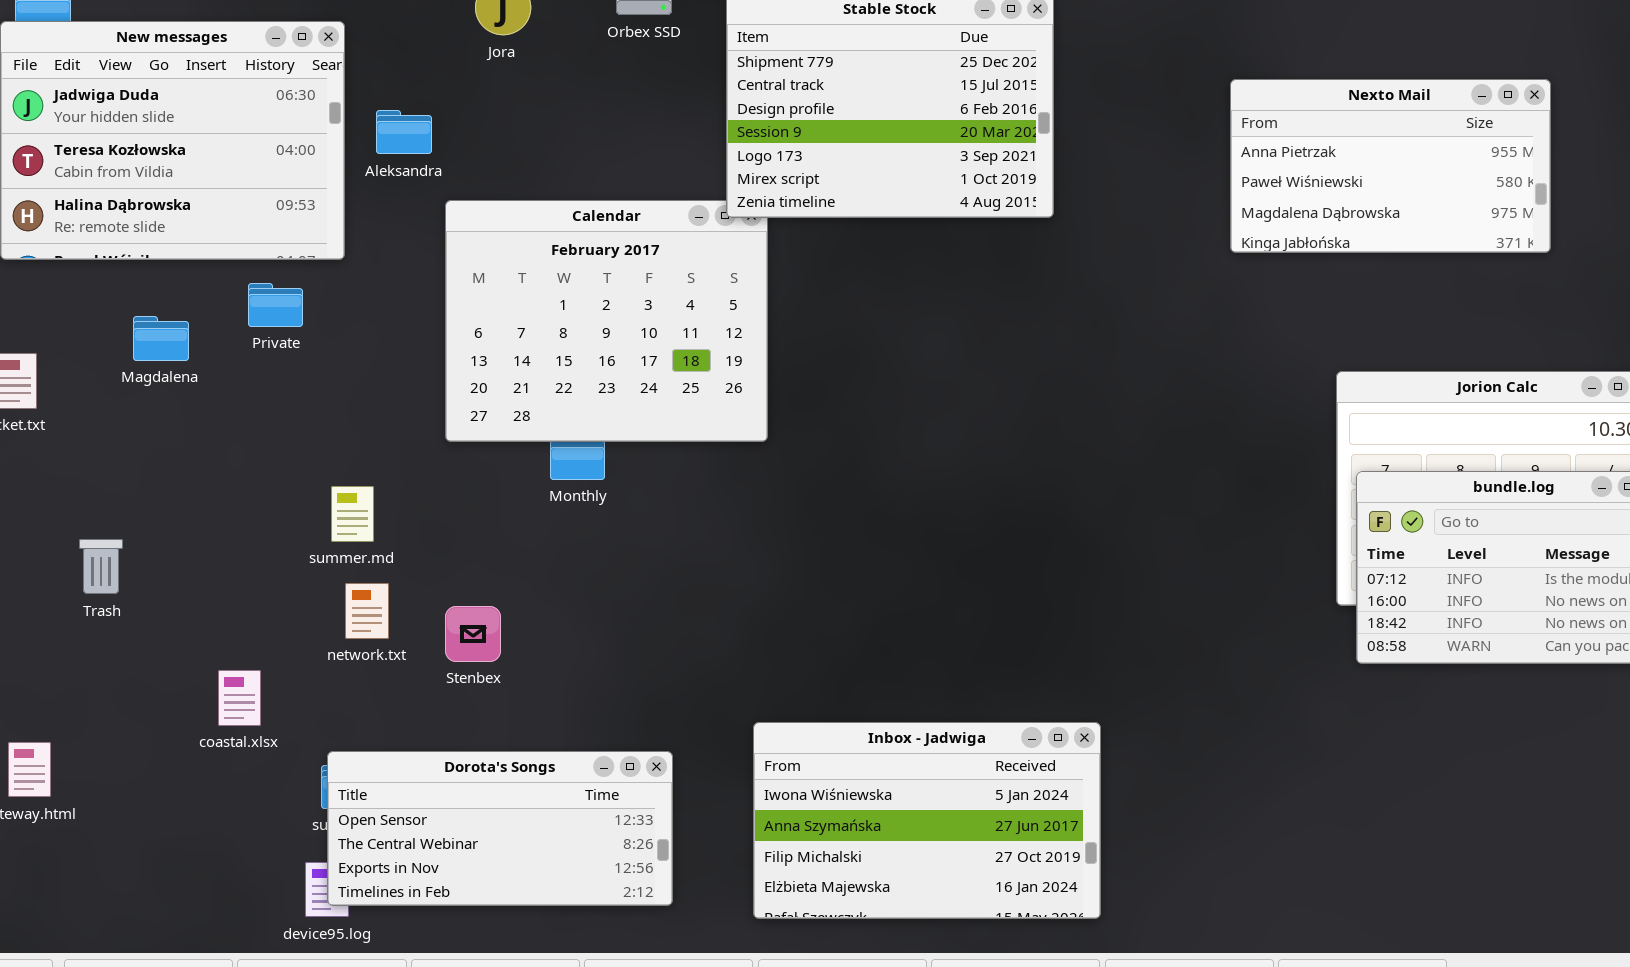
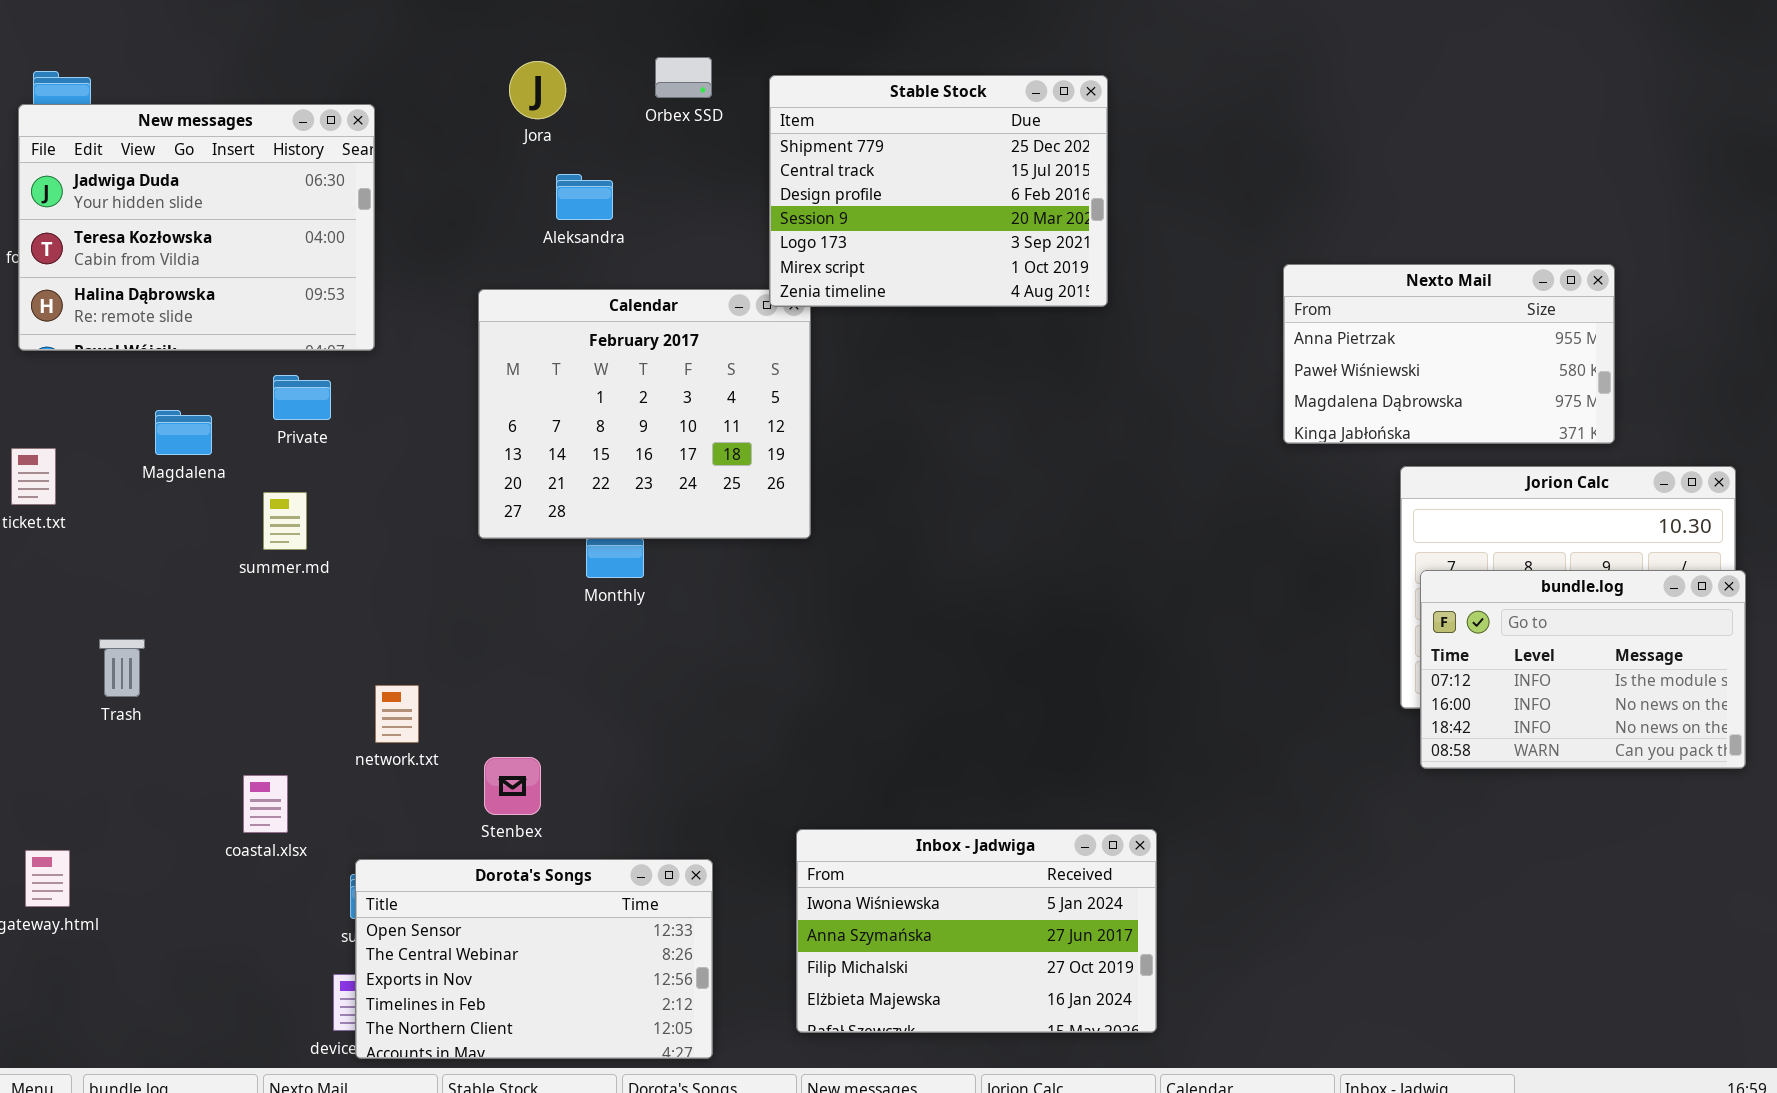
Nexto Mail: [1230,79,1551,253] -> [1283,264,1615,444], moved
Aleksandra: [376,110,432,154] -> [556,174,613,220], moved
summer.md: [331,486,374,542] -> [263,492,307,550], moved
Stenbex: [445,606,501,662] -> [484,757,541,815], moved
Dorota's Songs: [327,751,673,906] -> [355,859,713,1059], resized

